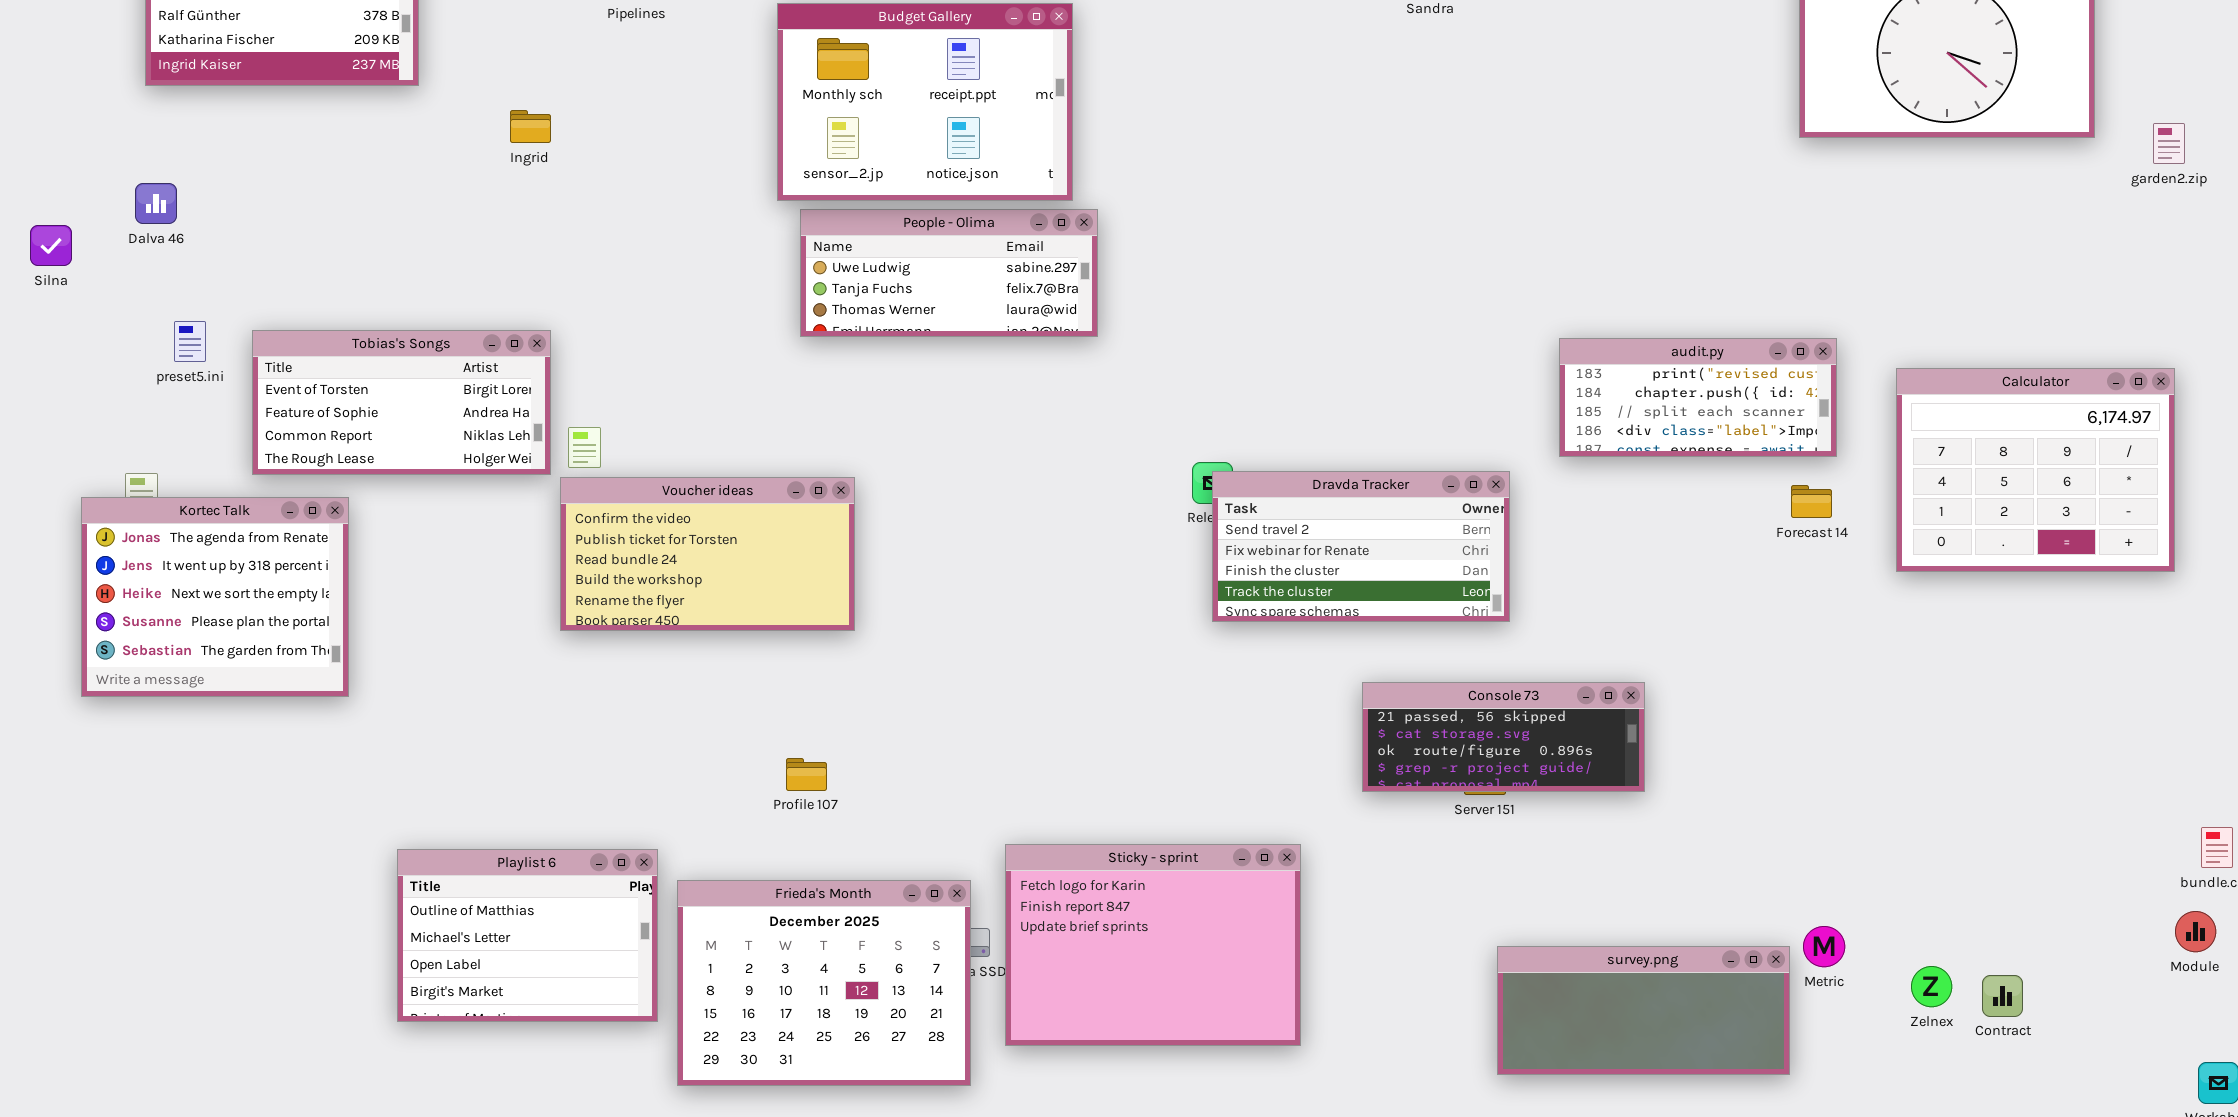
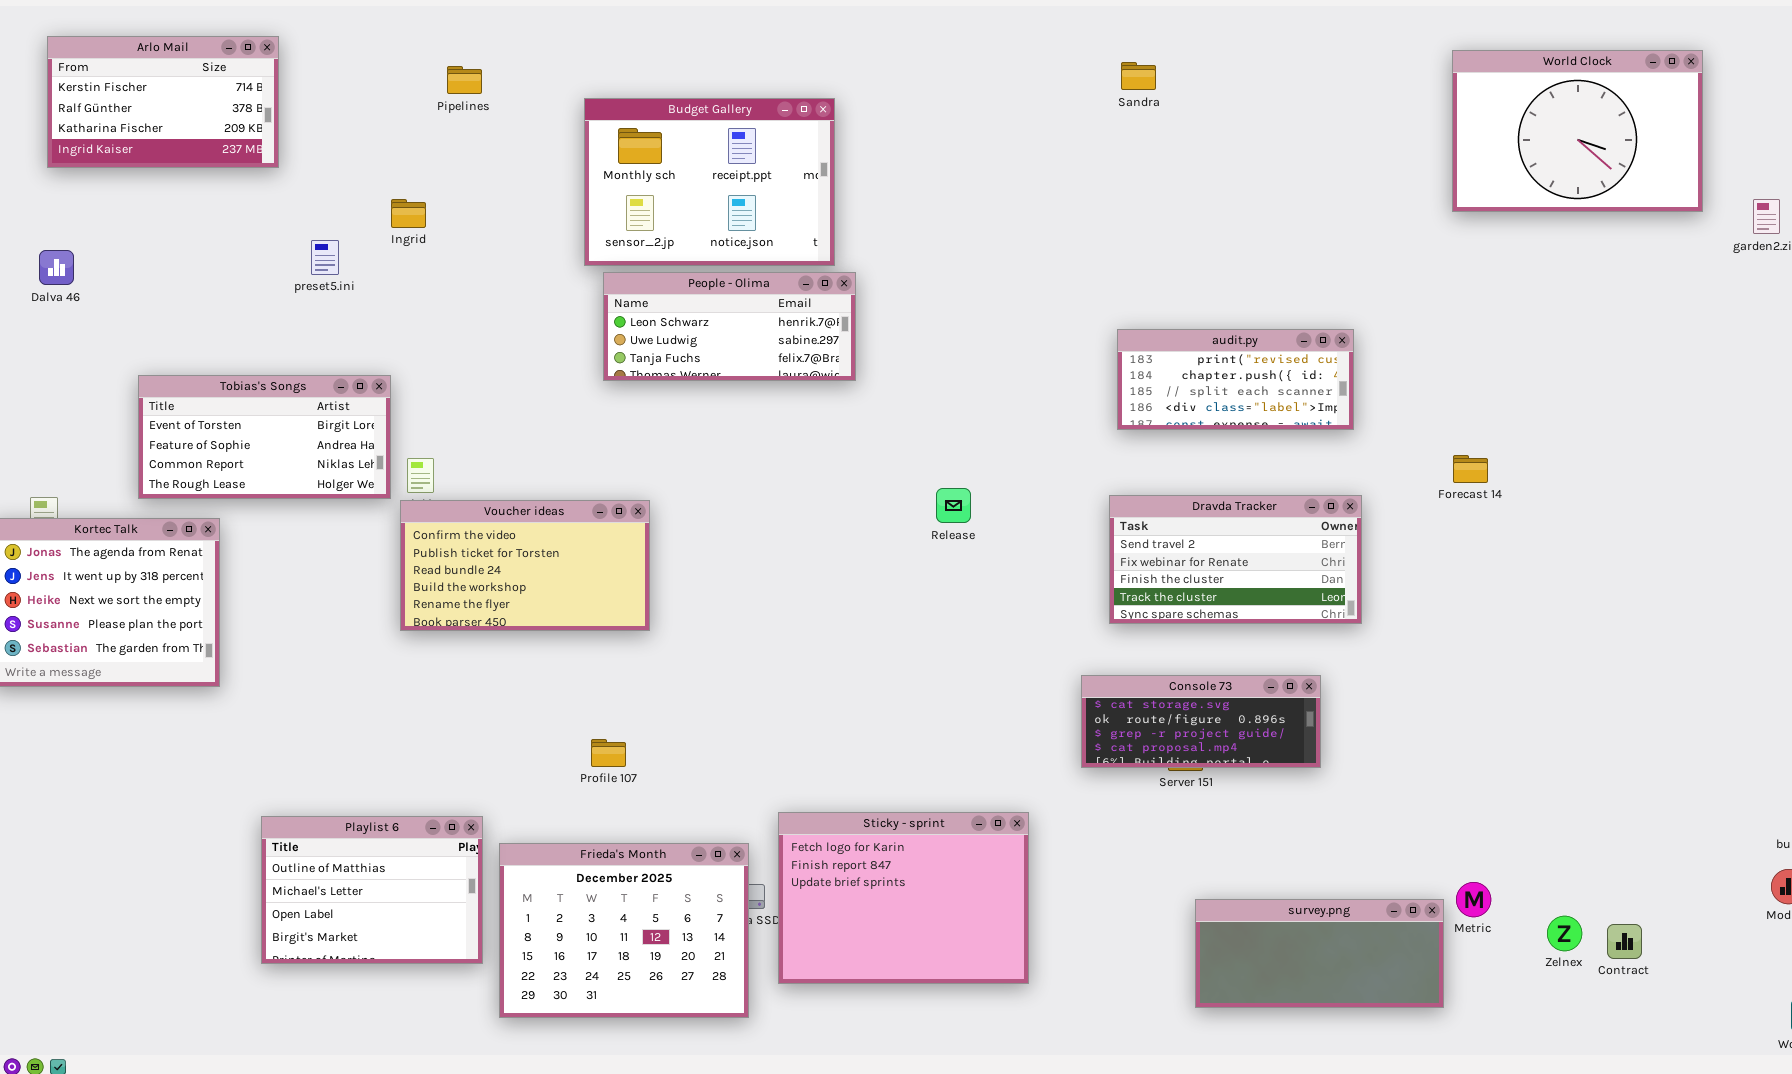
Ingrid: [510,110,551,143] -> [391,199,426,228], moved
People - Olima: [800,209,1098,337] -> [603,272,856,381], scrolled up 1 row
preset5.ini: [174,321,206,362] -> [311,240,339,275], moved
audit.py: [1559,338,1837,457] -> [1117,329,1354,430], moved
Calculator: [1896,368,2175,572] -> none, closed
Dravda Tracker: [1212,471,1510,622] -> [1109,495,1362,624], moved
Forecast 14: [1791,485,1832,518] -> [1453,455,1488,483], moved
Console 73: [1362,682,1645,792] -> [1081,675,1321,768], scrolled down 1 row

